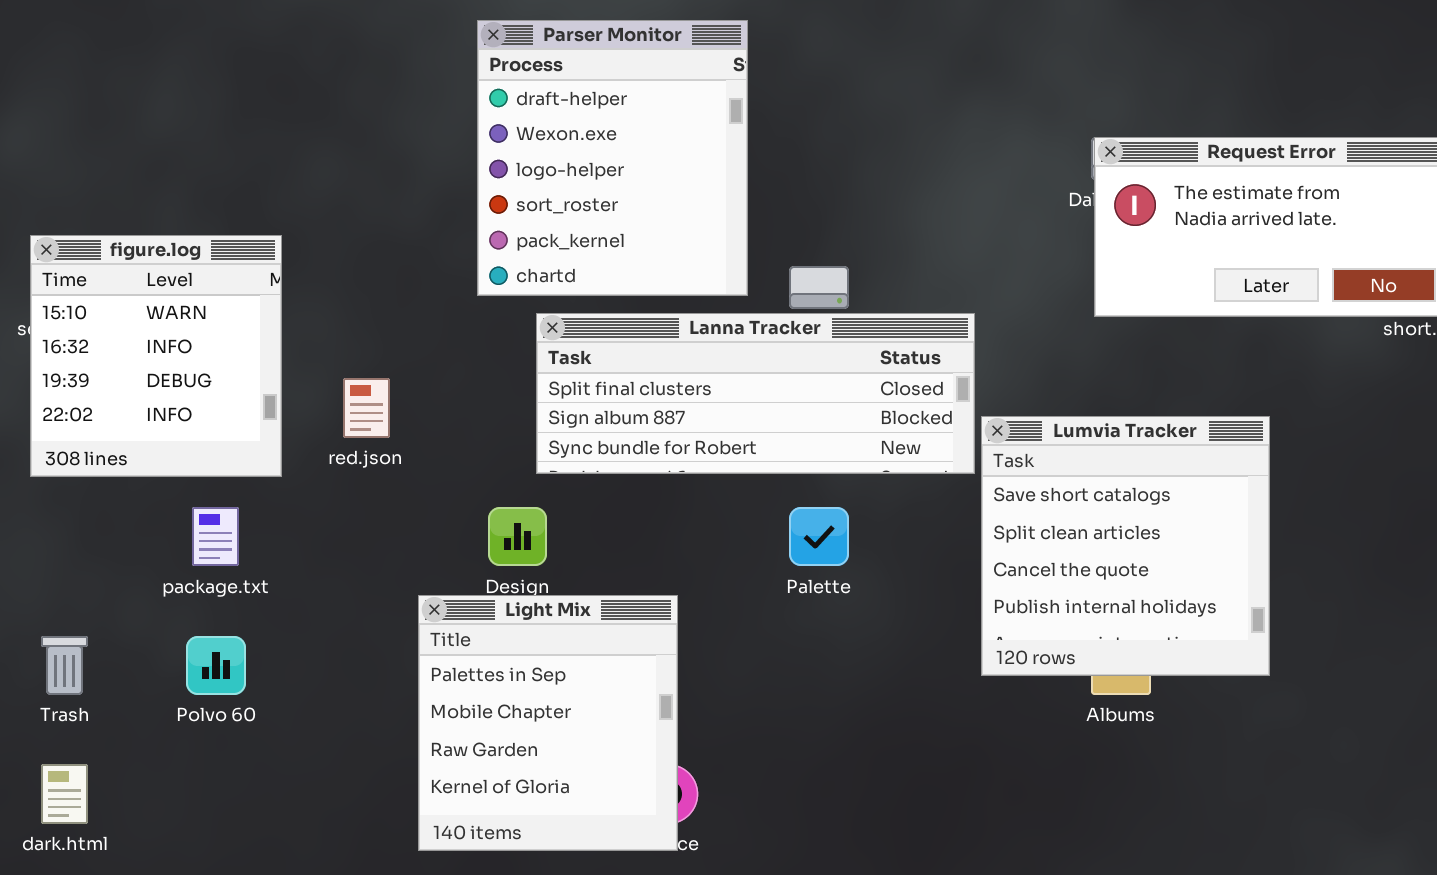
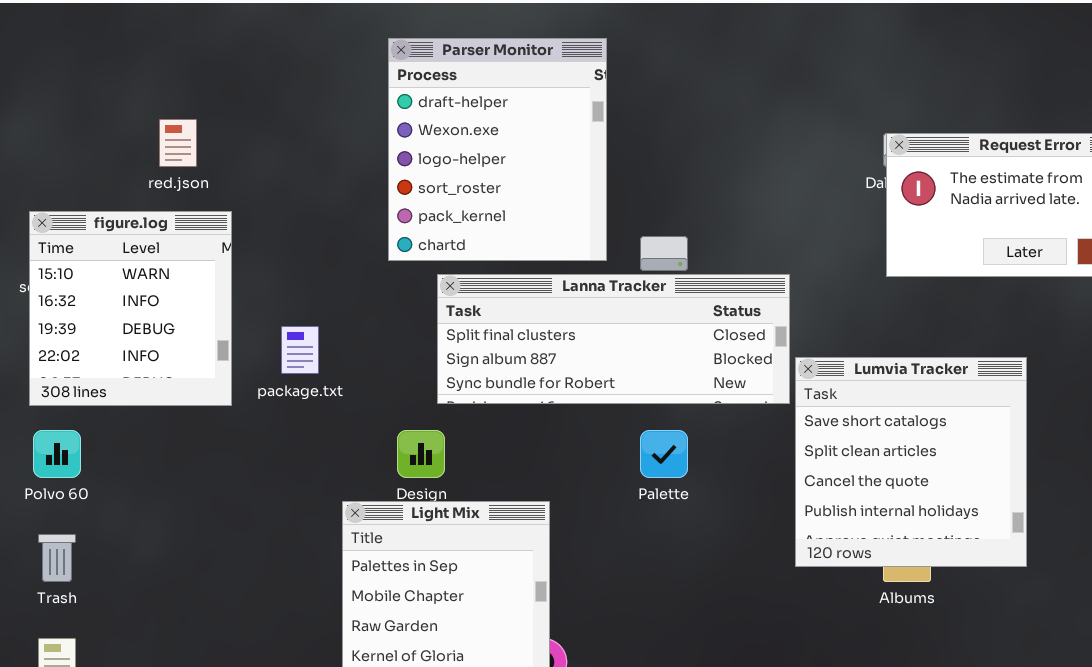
red.json: [343,378,390,438] -> [159,119,197,167], moved
package.txt: [192,507,239,566] -> [281,326,319,374], moved
Polvo 60: [186,636,246,695] -> [33,430,81,478], moved

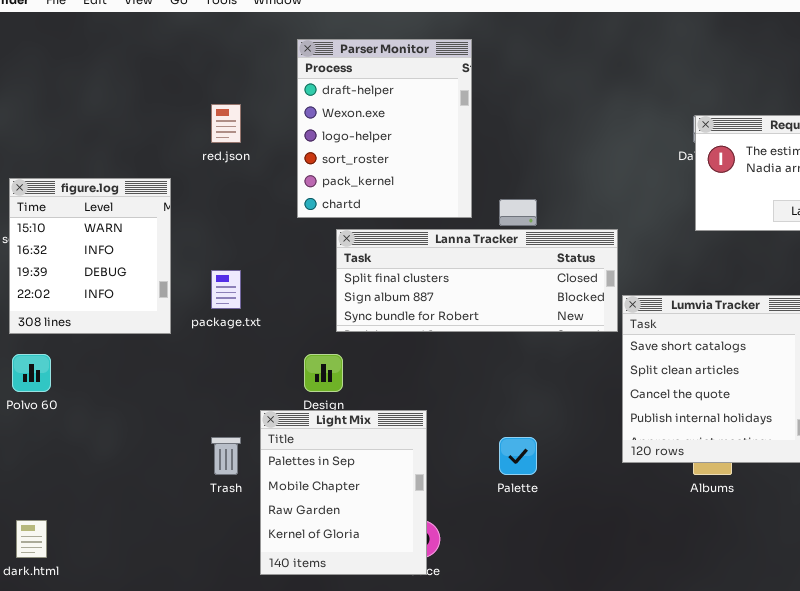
red.json: [159,119,197,167] -> [211,104,241,143], moved
Palette: [640,430,688,478] -> [499,437,537,475], moved
Trash: [38,534,76,582] -> [211,437,241,475], moved

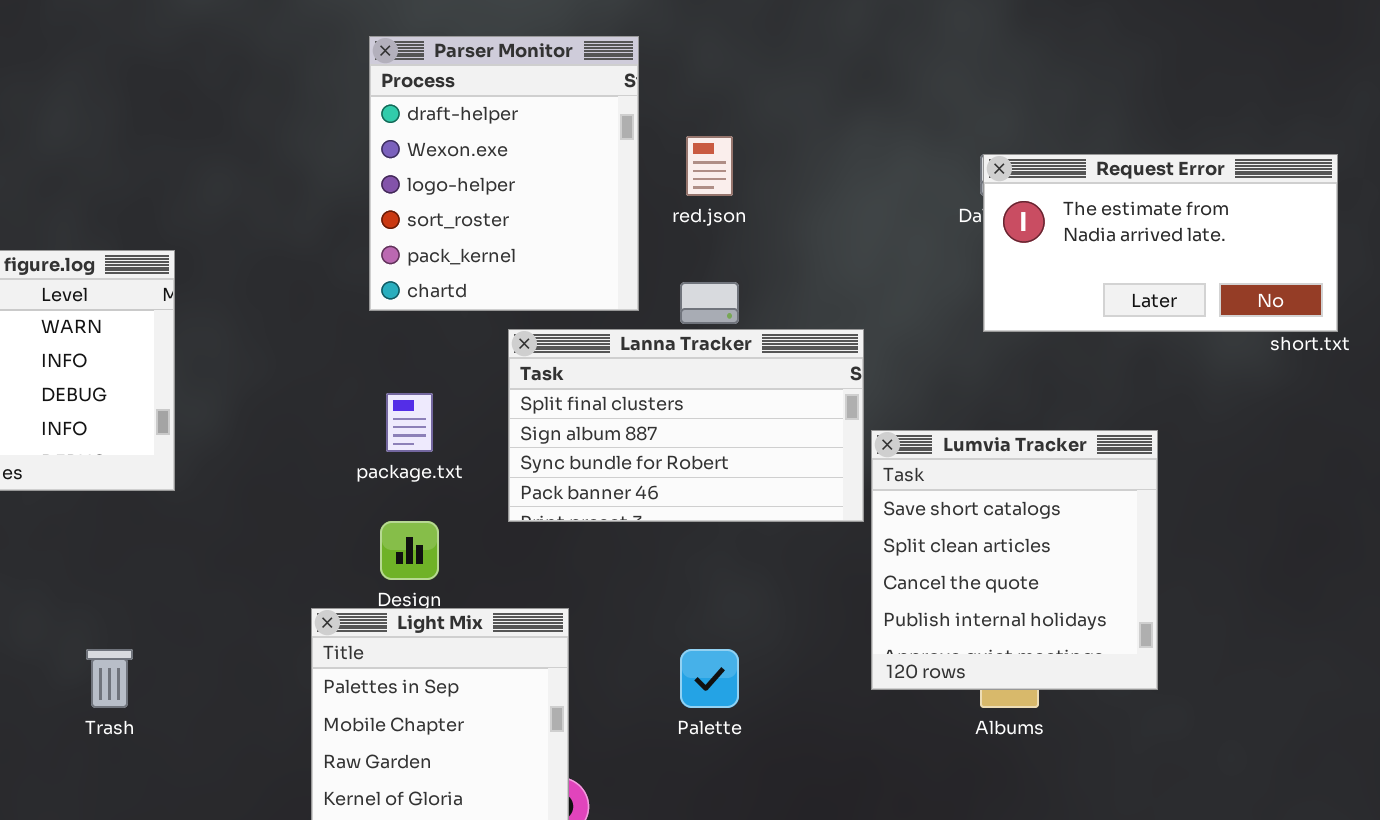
red.json: [211,104,241,143] -> [686,136,733,196], moved
Lanna Tracker: [336,229,618,332] -> [508,329,864,522], resized
package.txt: [211,270,241,309] -> [386,393,433,452], moved
Trash: [211,437,241,475] -> [86,649,133,708], moved

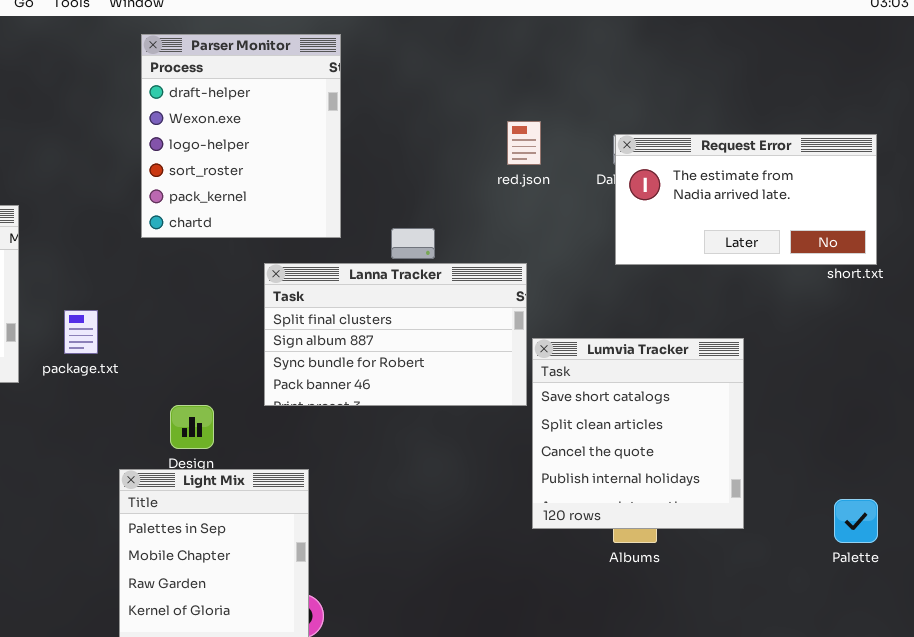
Parser Monitor: [369,36,639,311] -> [141,34,341,238], moved
red.json: [686,136,733,196] -> [507,121,541,165], moved
package.txt: [386,393,433,452] -> [64,310,98,354], moved
Palette: [680,649,739,708] -> [834,499,878,543], moved

